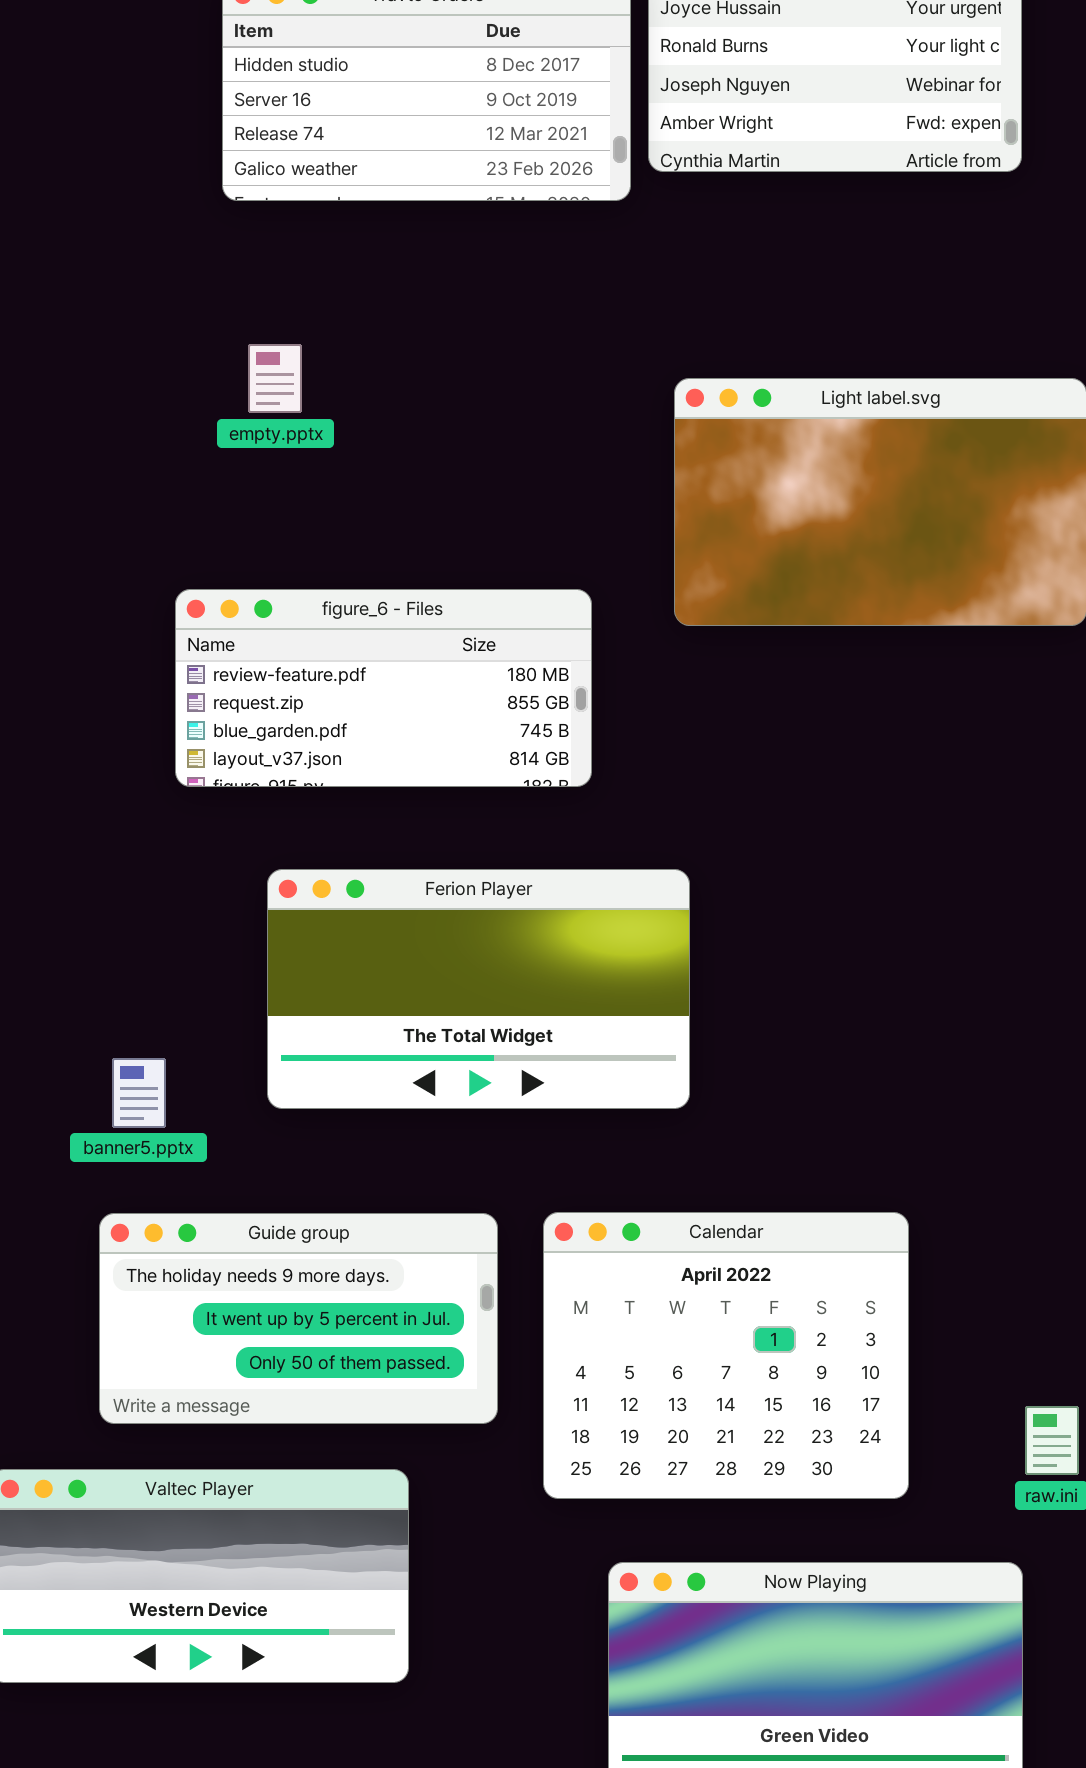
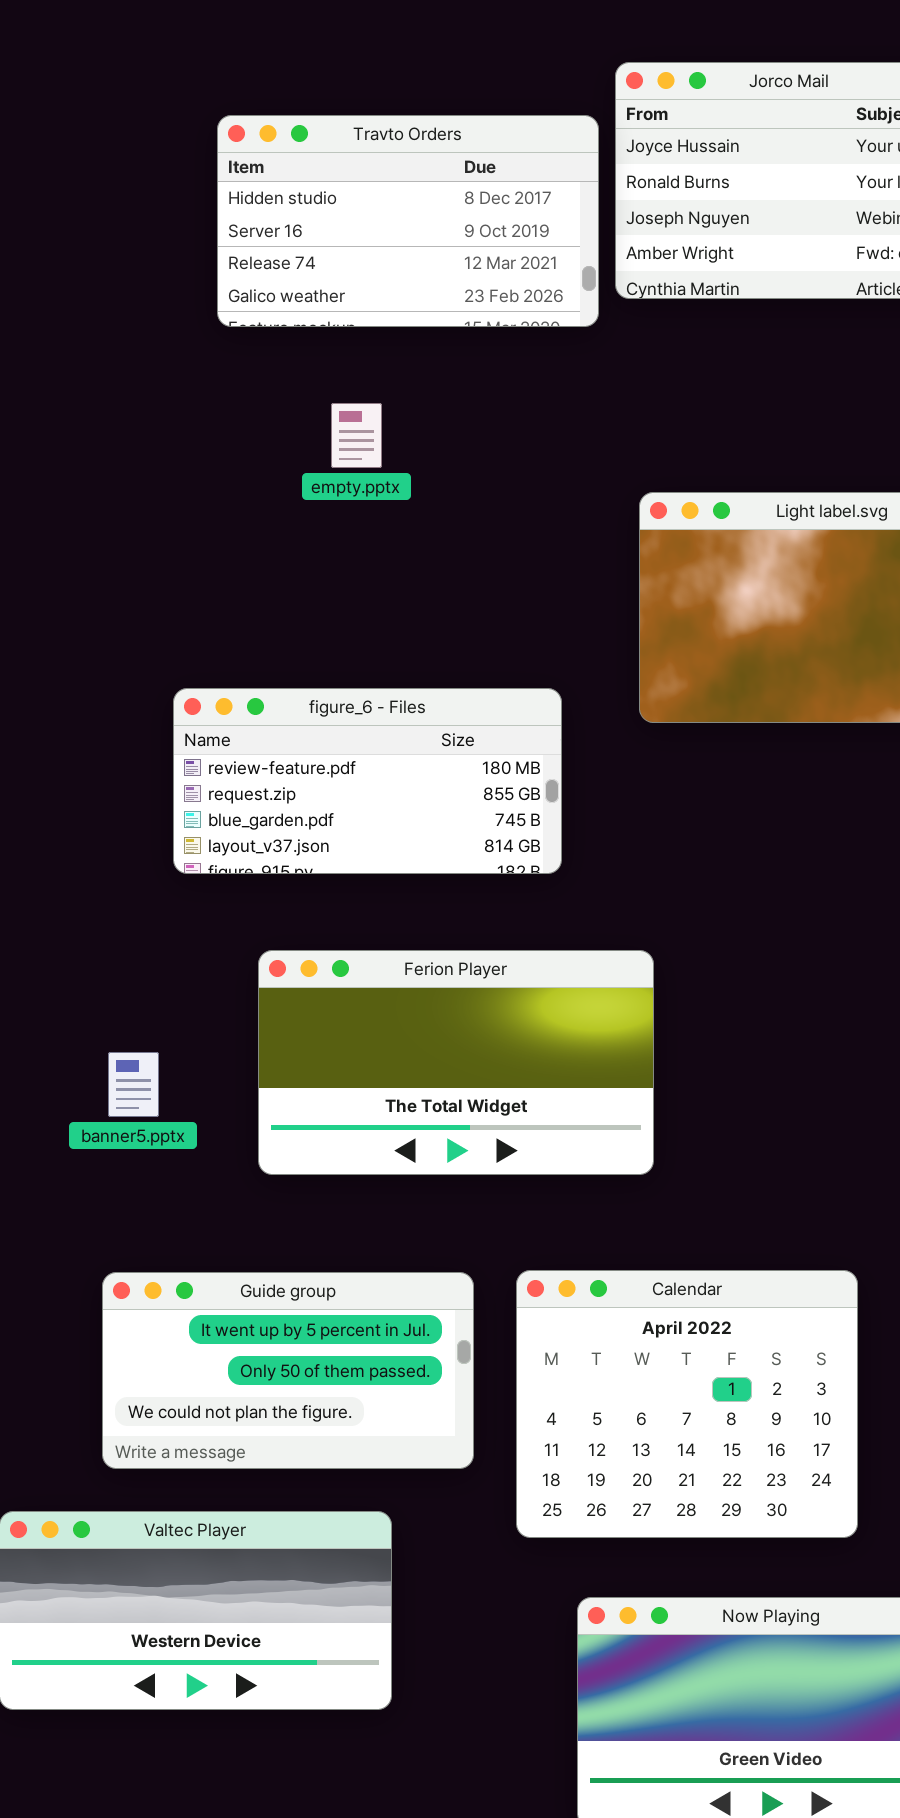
empty.pptx: [248,344,302,413] -> [331,403,382,468], moved
banner5.pptx: [112,1058,166,1128] -> [108,1052,159,1117], moved
Guide group: [99,1213,498,1424] -> [102,1272,474,1469], scrolled down 1 row

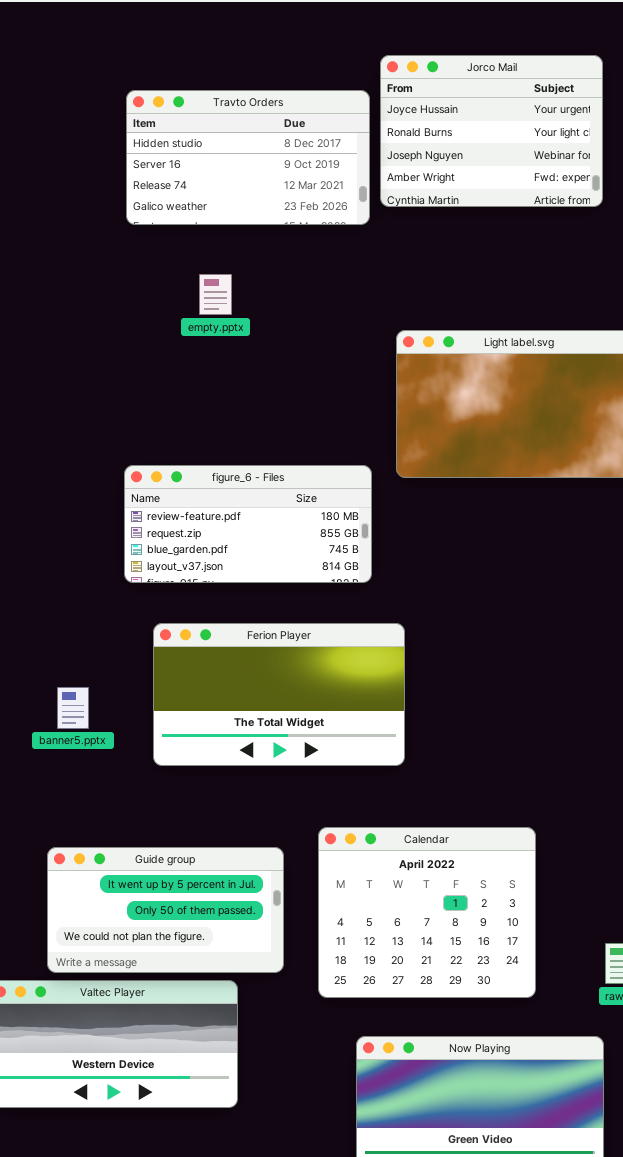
figure_6 - Files: [173,688,562,874] -> [124,465,372,583], moved
Guide group: [102,1272,474,1469] -> [47,847,284,973], moved

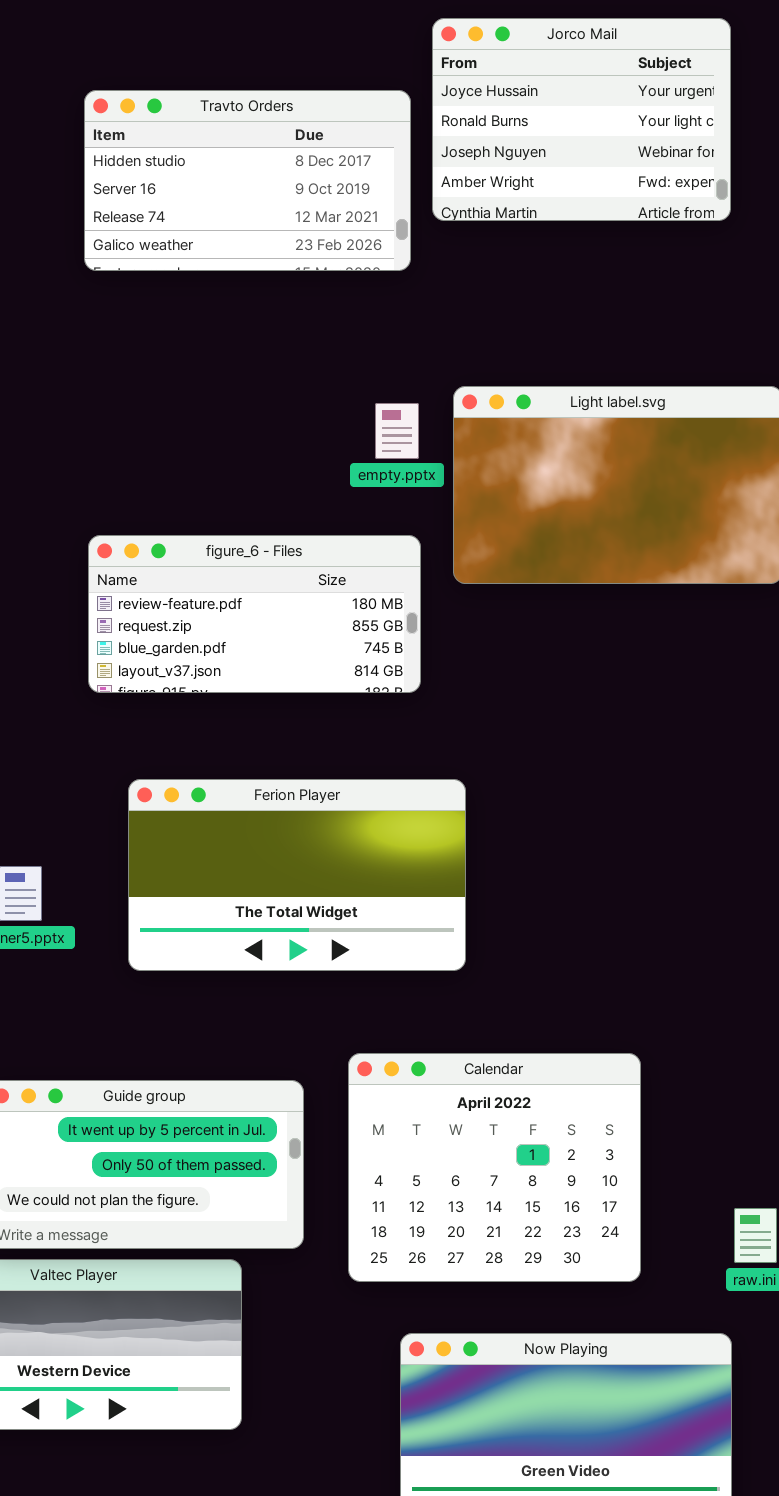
Travto Orders: [126,90,370,225] -> [84,90,411,271], moved
empty.pptx: [199,274,232,315] -> [375,403,419,459], moved
figure_6 - Files: [124,465,372,583] -> [88,535,421,693], moved

